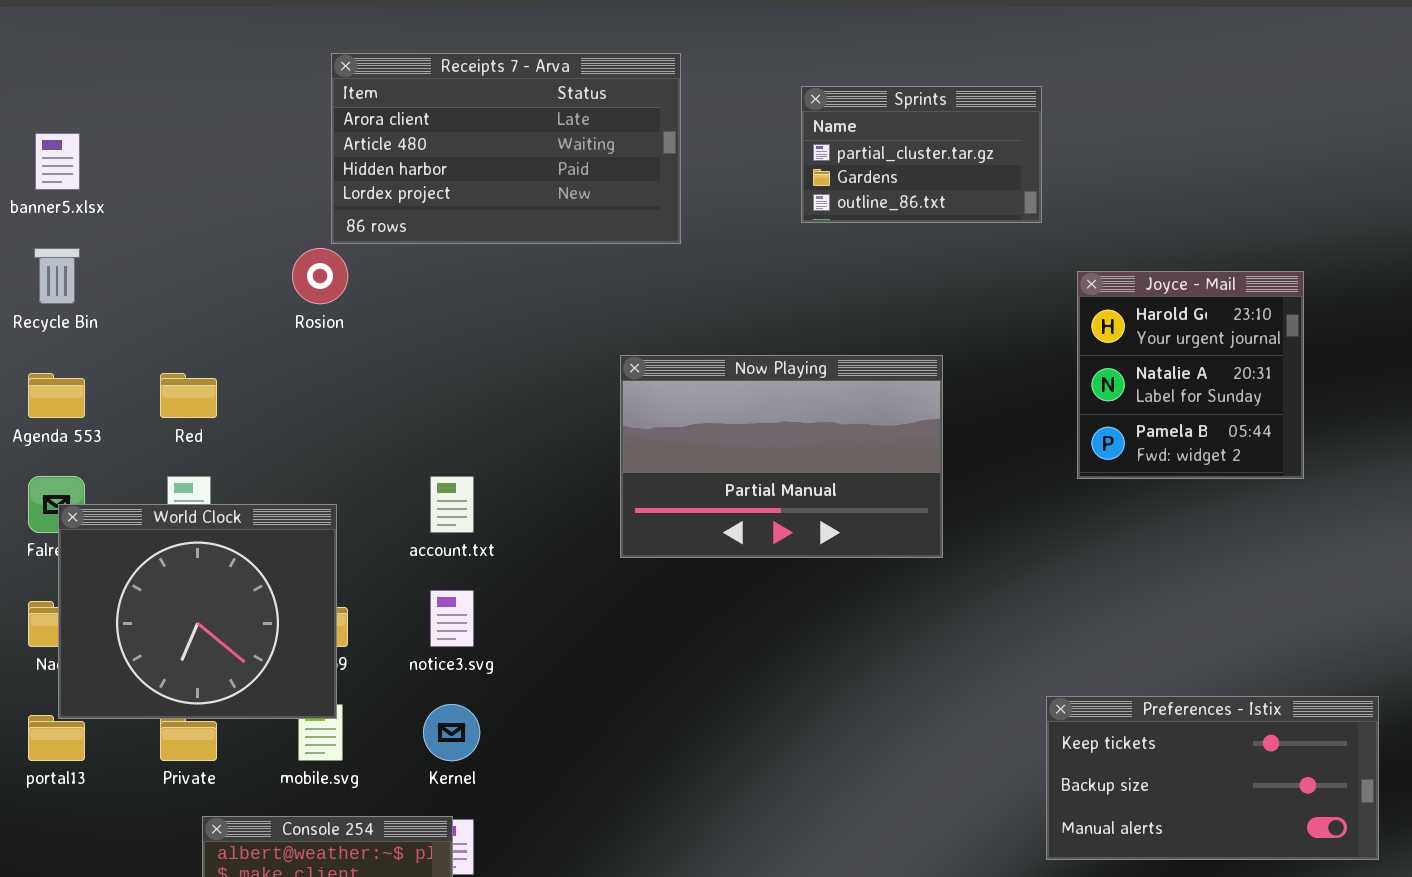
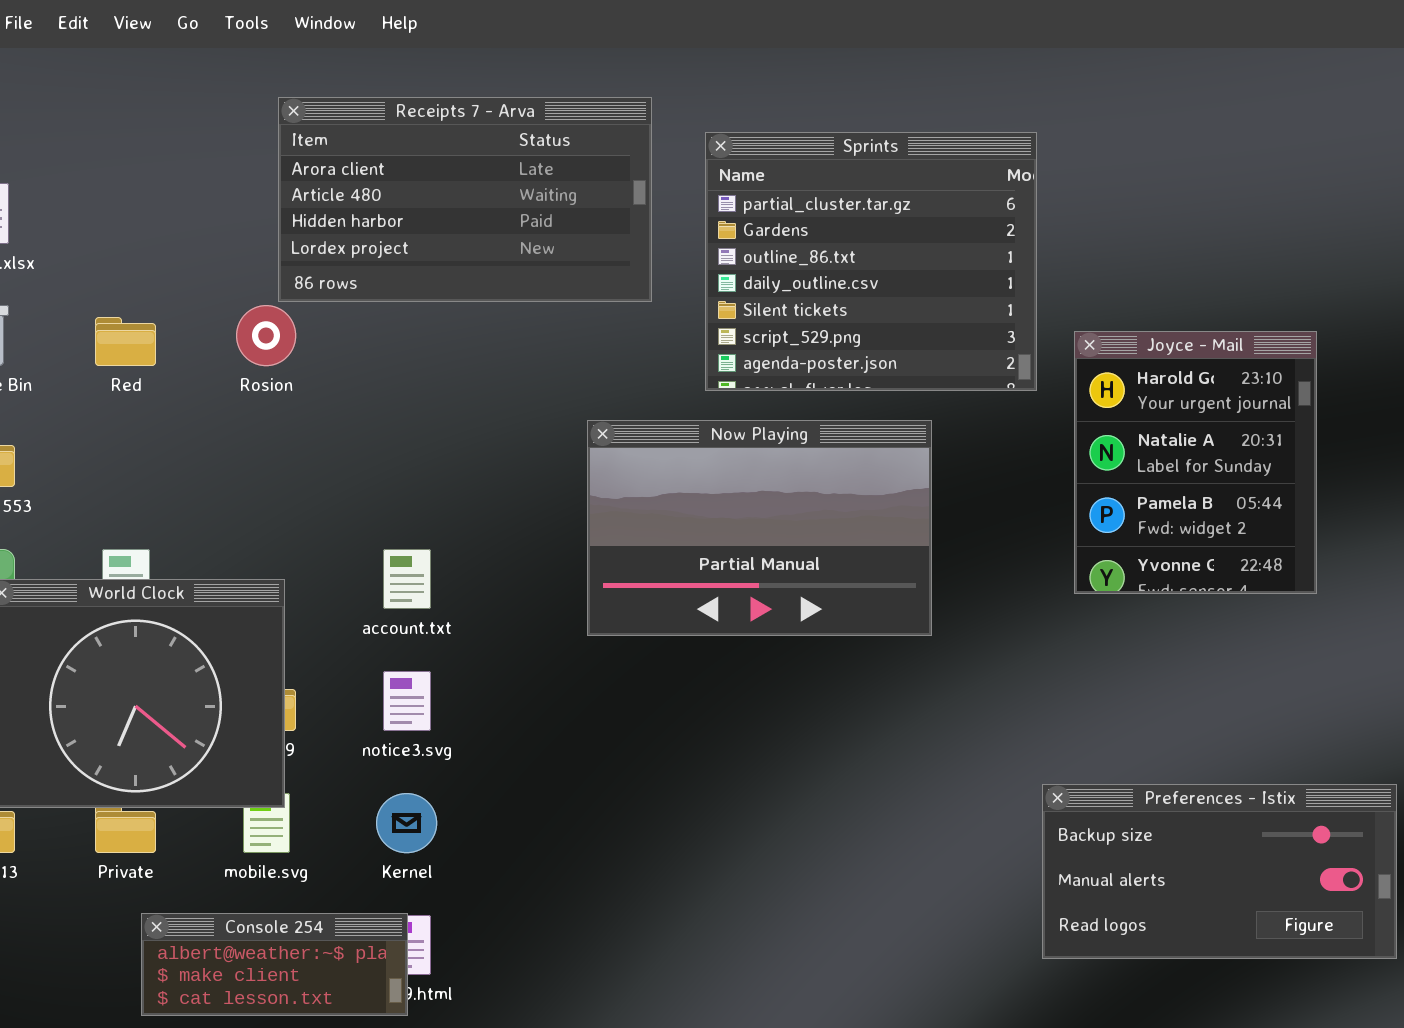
Sprints: [801,86,1042,223] -> [705,132,1037,391], resized
Joyce - Mail: [1077,271,1304,479] -> [1074,331,1317,594], resized
Red: [160,373,217,418] -> [95,317,156,366], moved
Preferences - Istix: [1046,696,1379,860] -> [1042,784,1397,959], scrolled down 1 row

